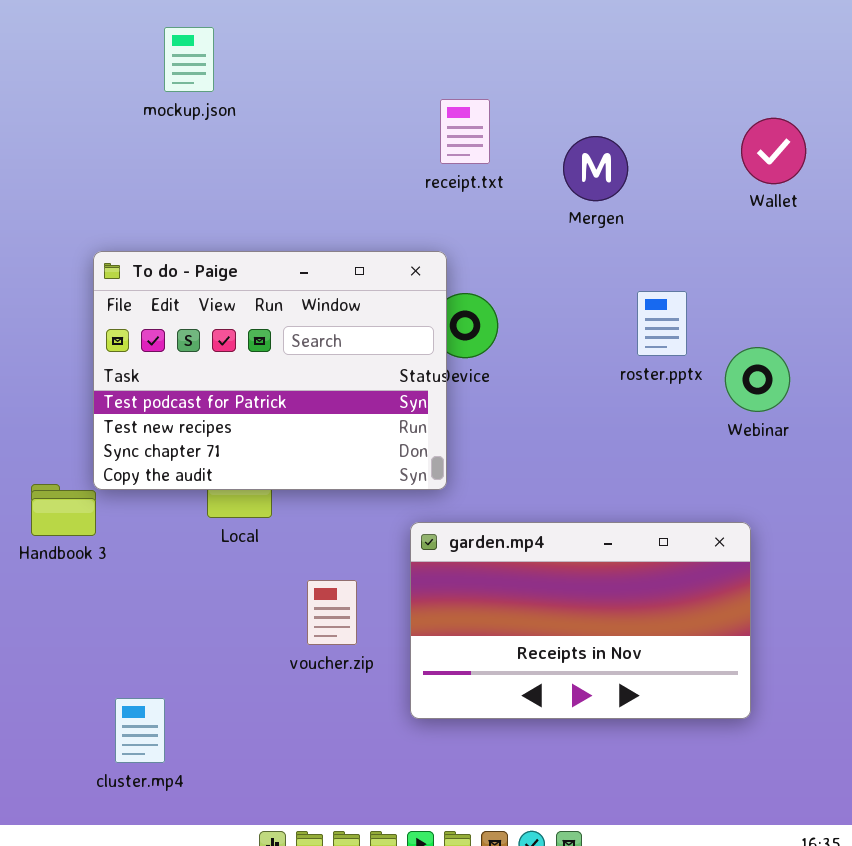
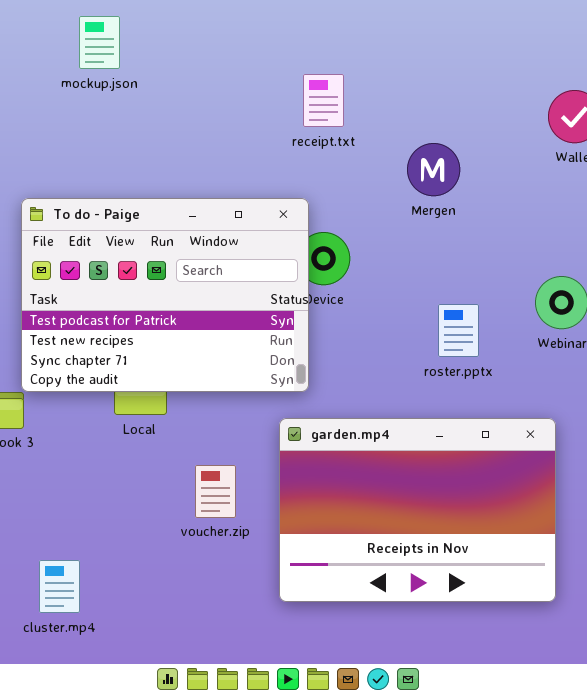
Mergen: [563,136,628,201] -> [407,143,460,196], moved
roster.pptx: [637,291,687,356] -> [438,304,479,357], moved
garden.mp4: [410,522,751,719] -> [279,418,556,602], resized

